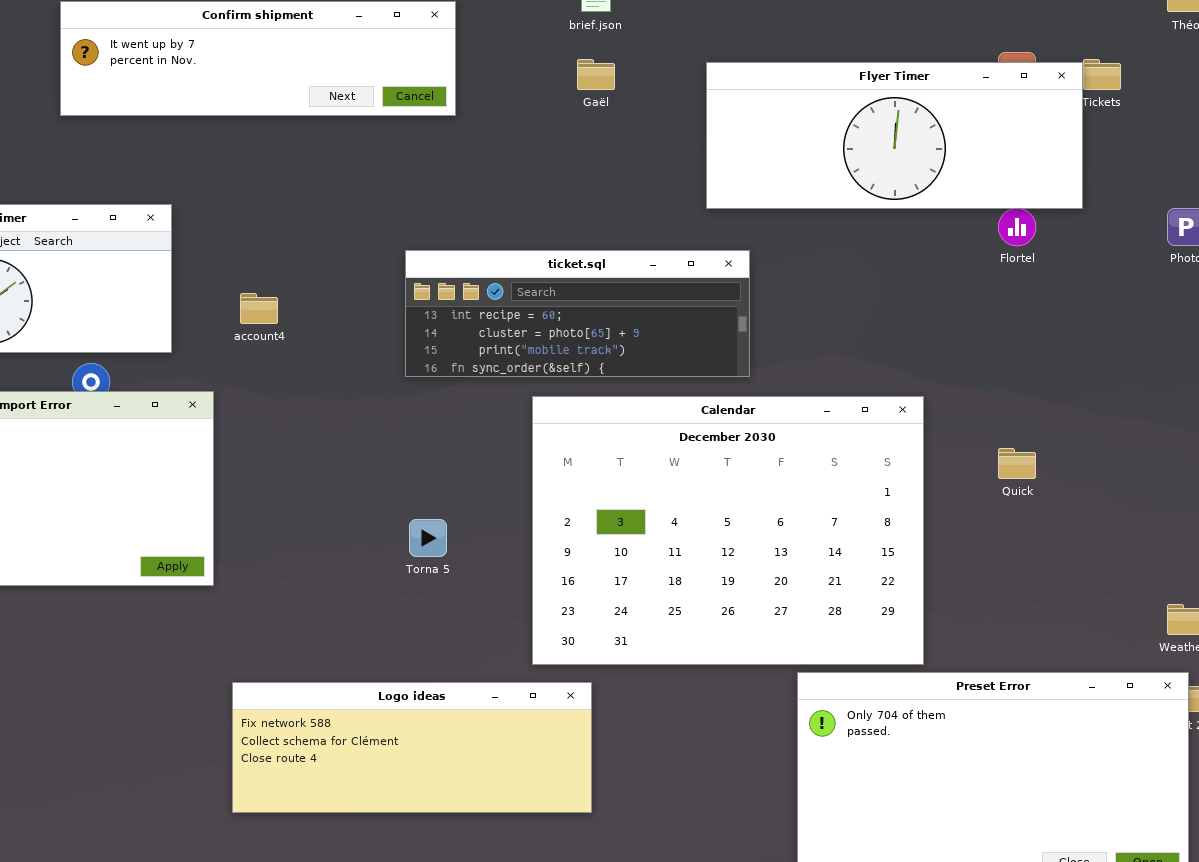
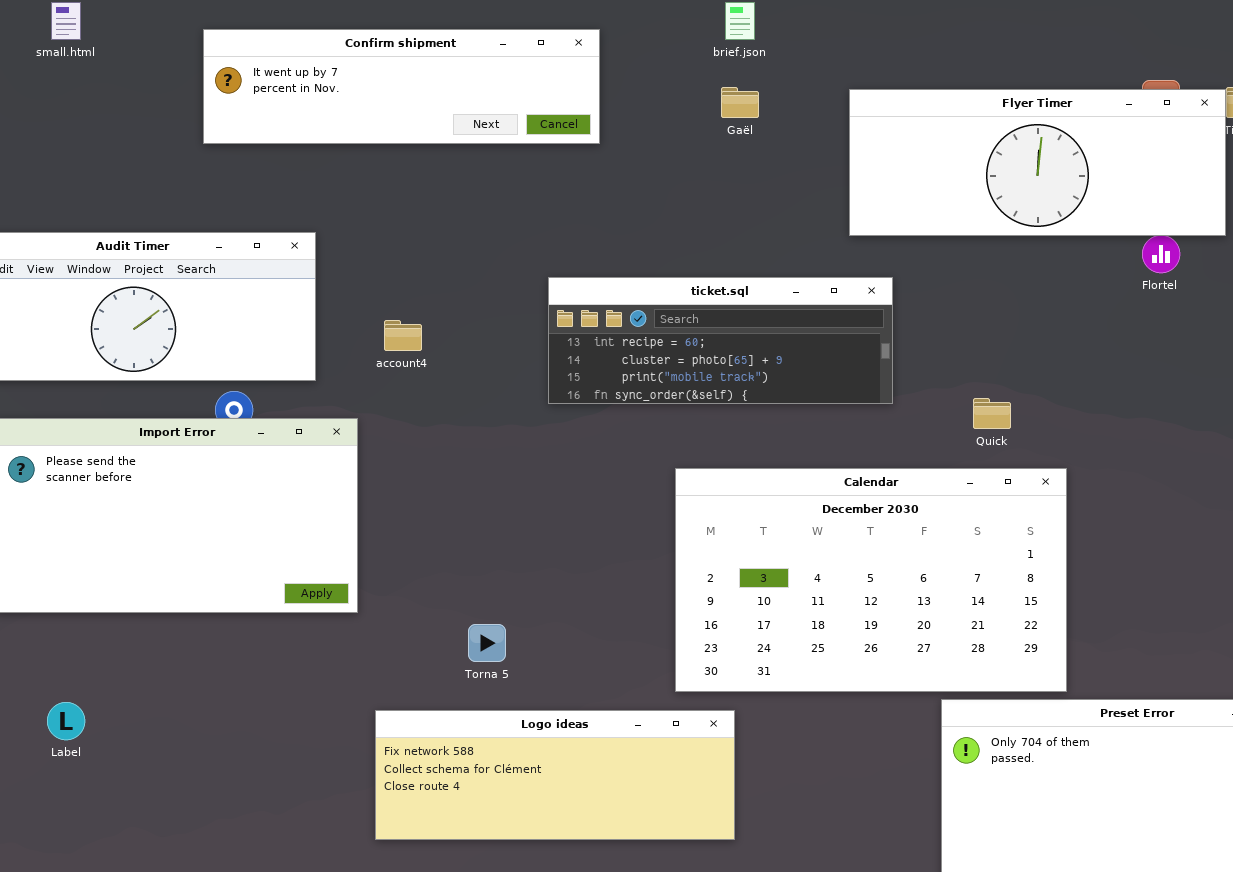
Calendar: [532,396,924,665] -> [675,468,1067,692], resized
Quick: [998,448,1036,479] -> [973,398,1011,429], moved
Torna 5: [409,519,447,557] -> [468,624,506,662], moved

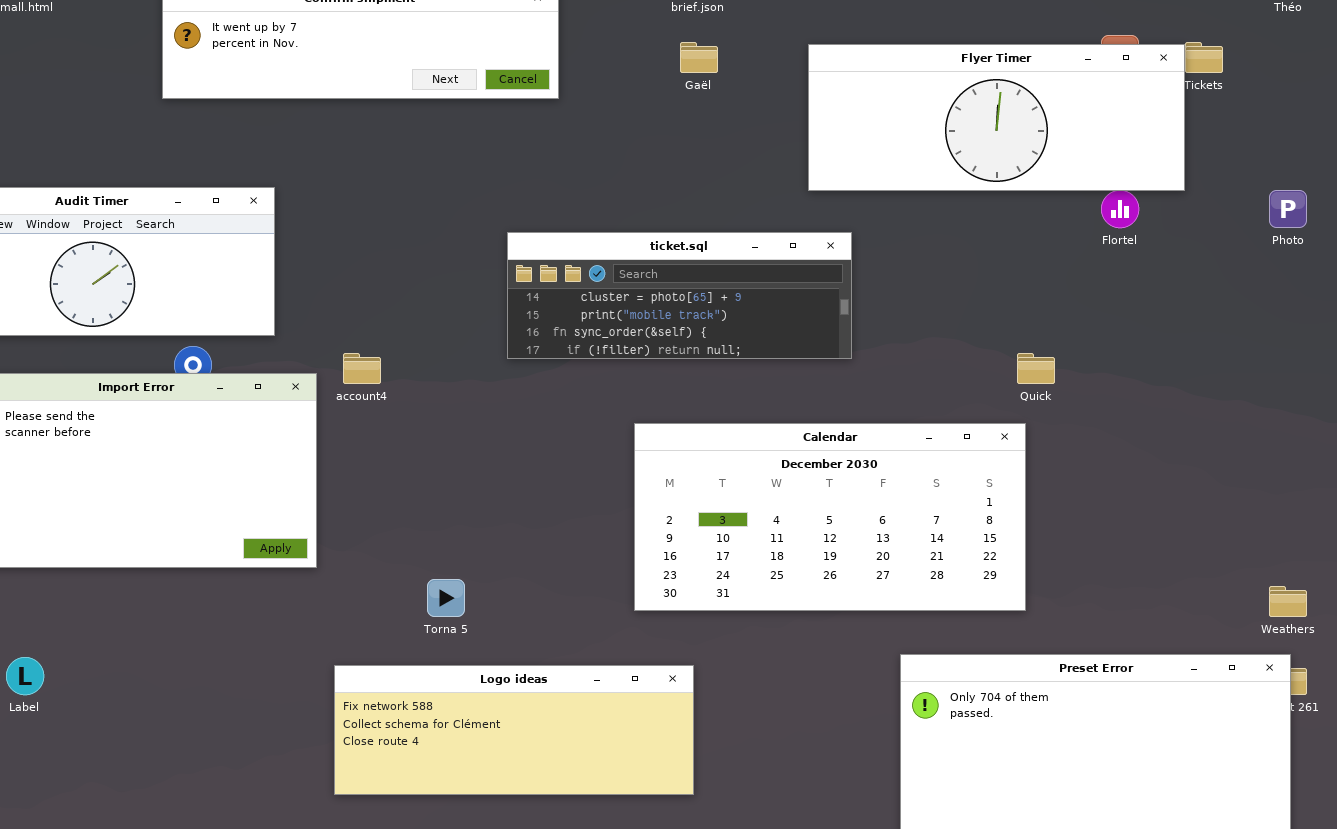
ticket.sql: [548,277,893,404] -> [507,232,852,359], scrolled down 1 row
account4: [384,320,422,351] -> [343,353,381,384], moved
Quick: [973,398,1011,429] -> [1017,353,1055,384], moved
Calendar: [675,468,1067,692] -> [634,423,1026,611], resized

